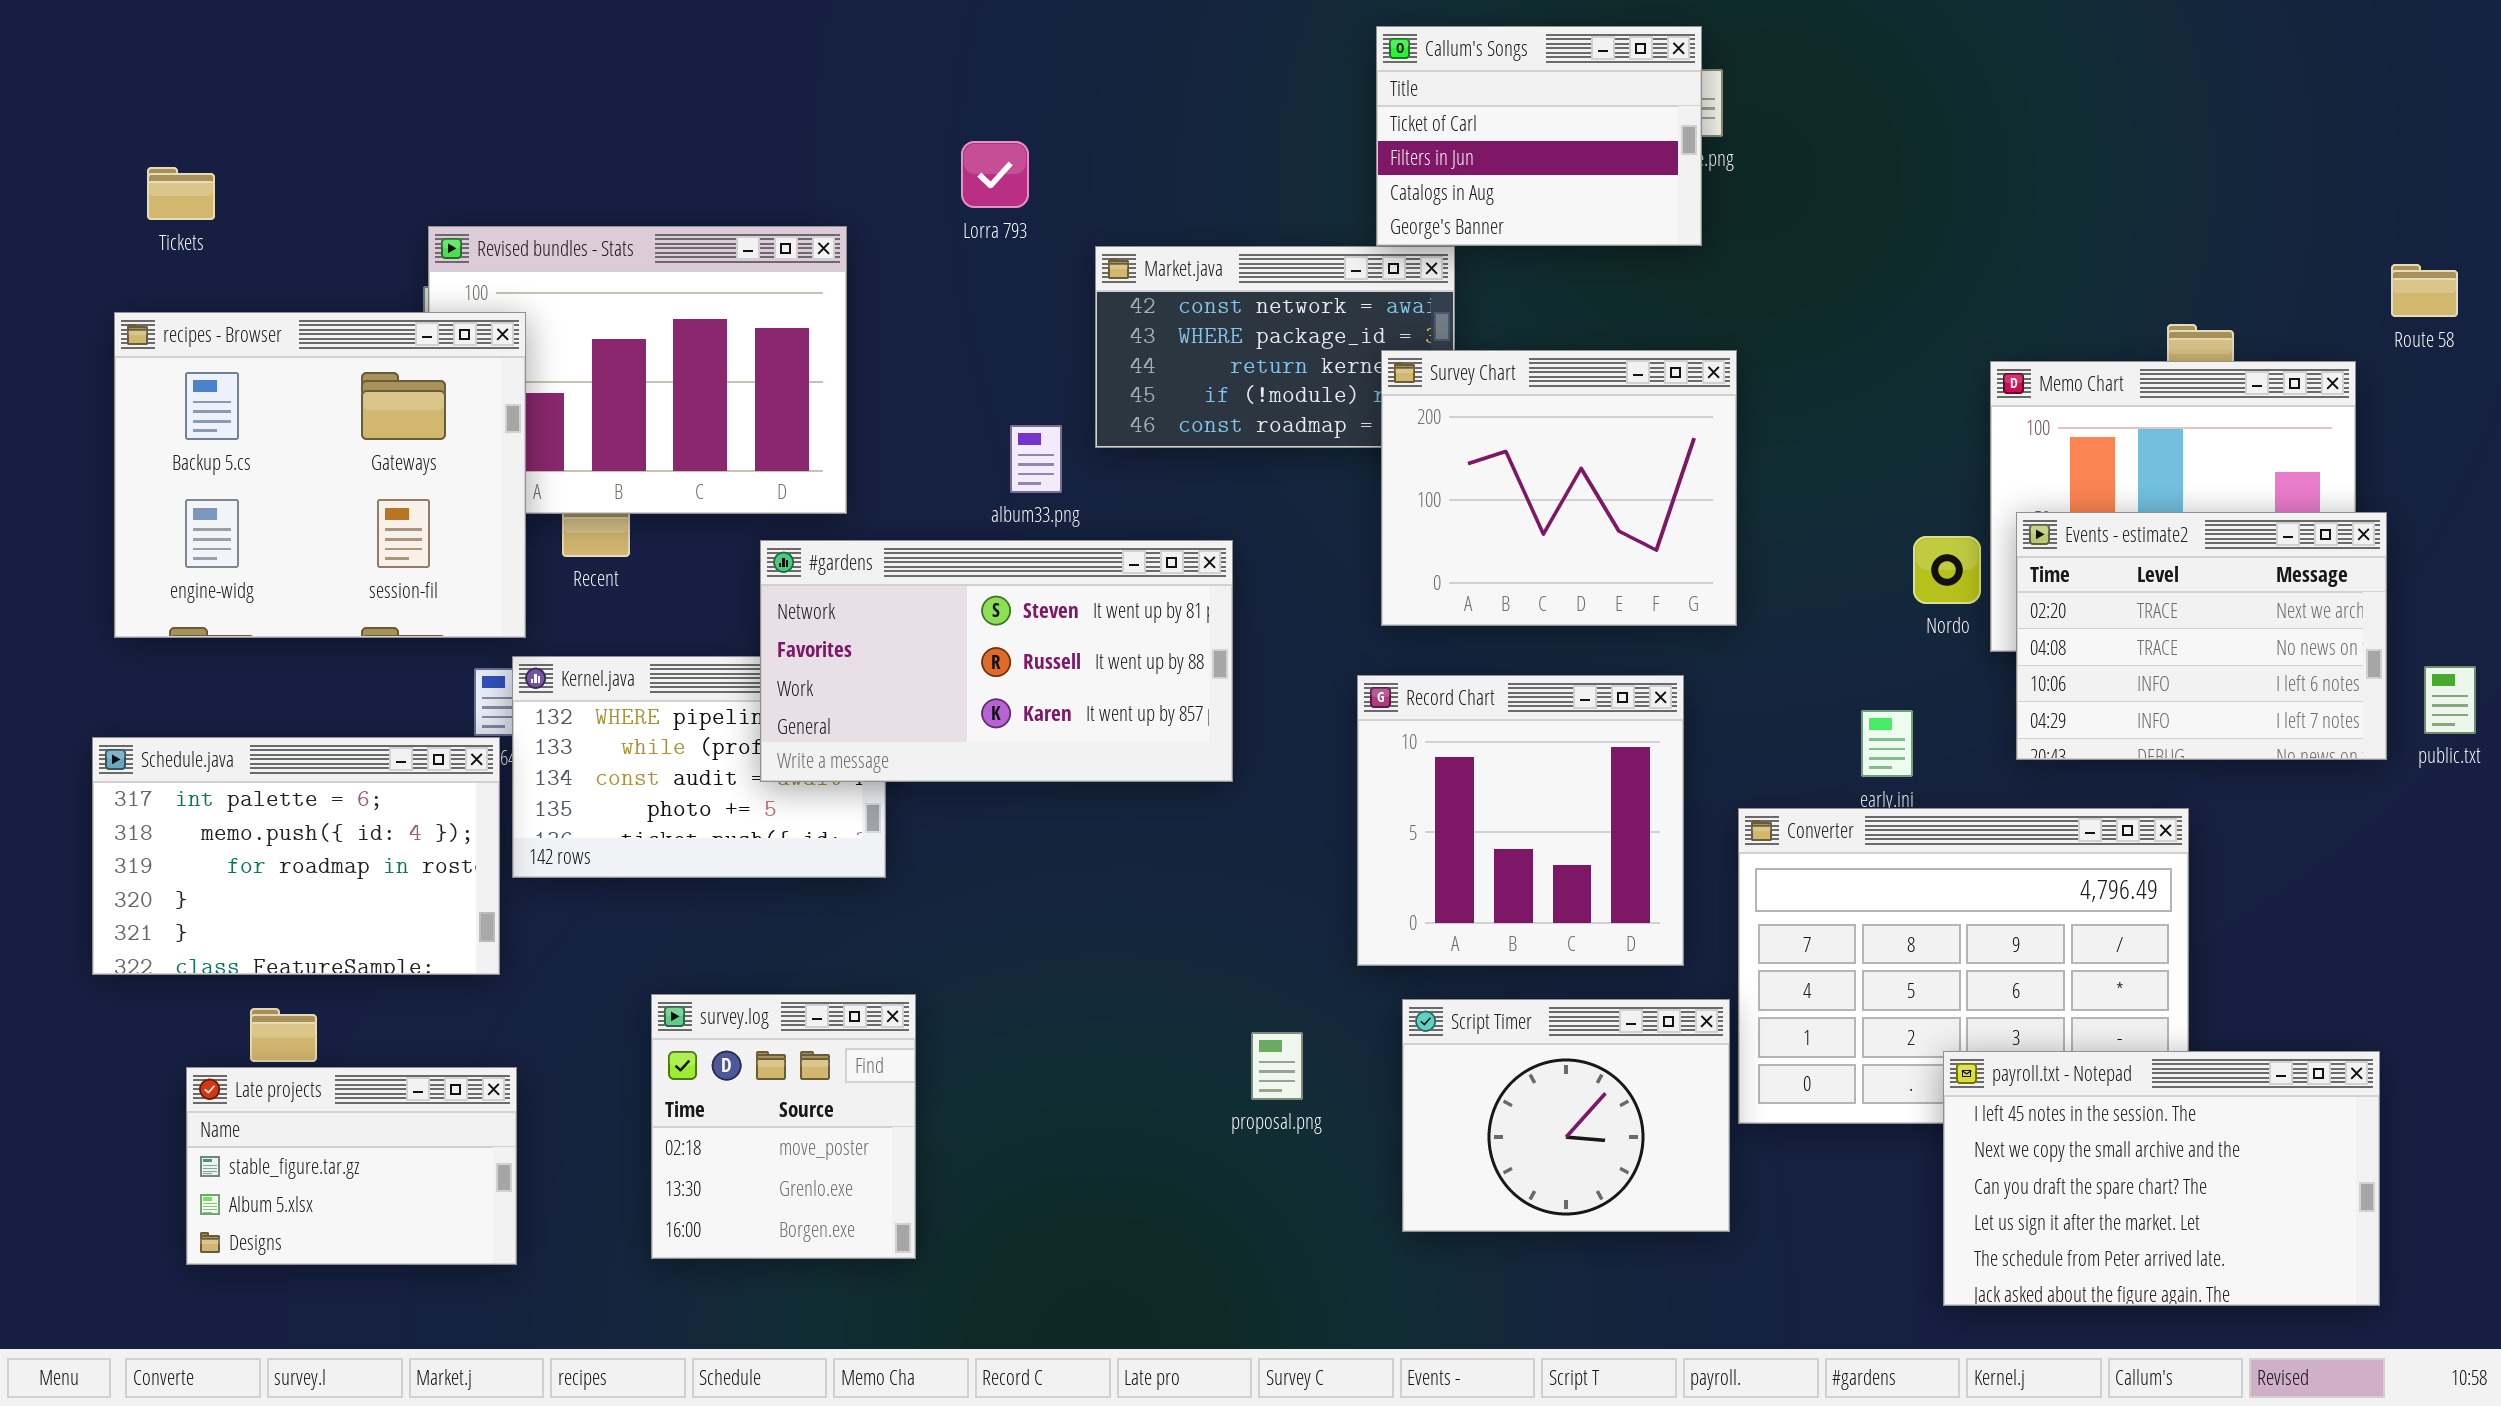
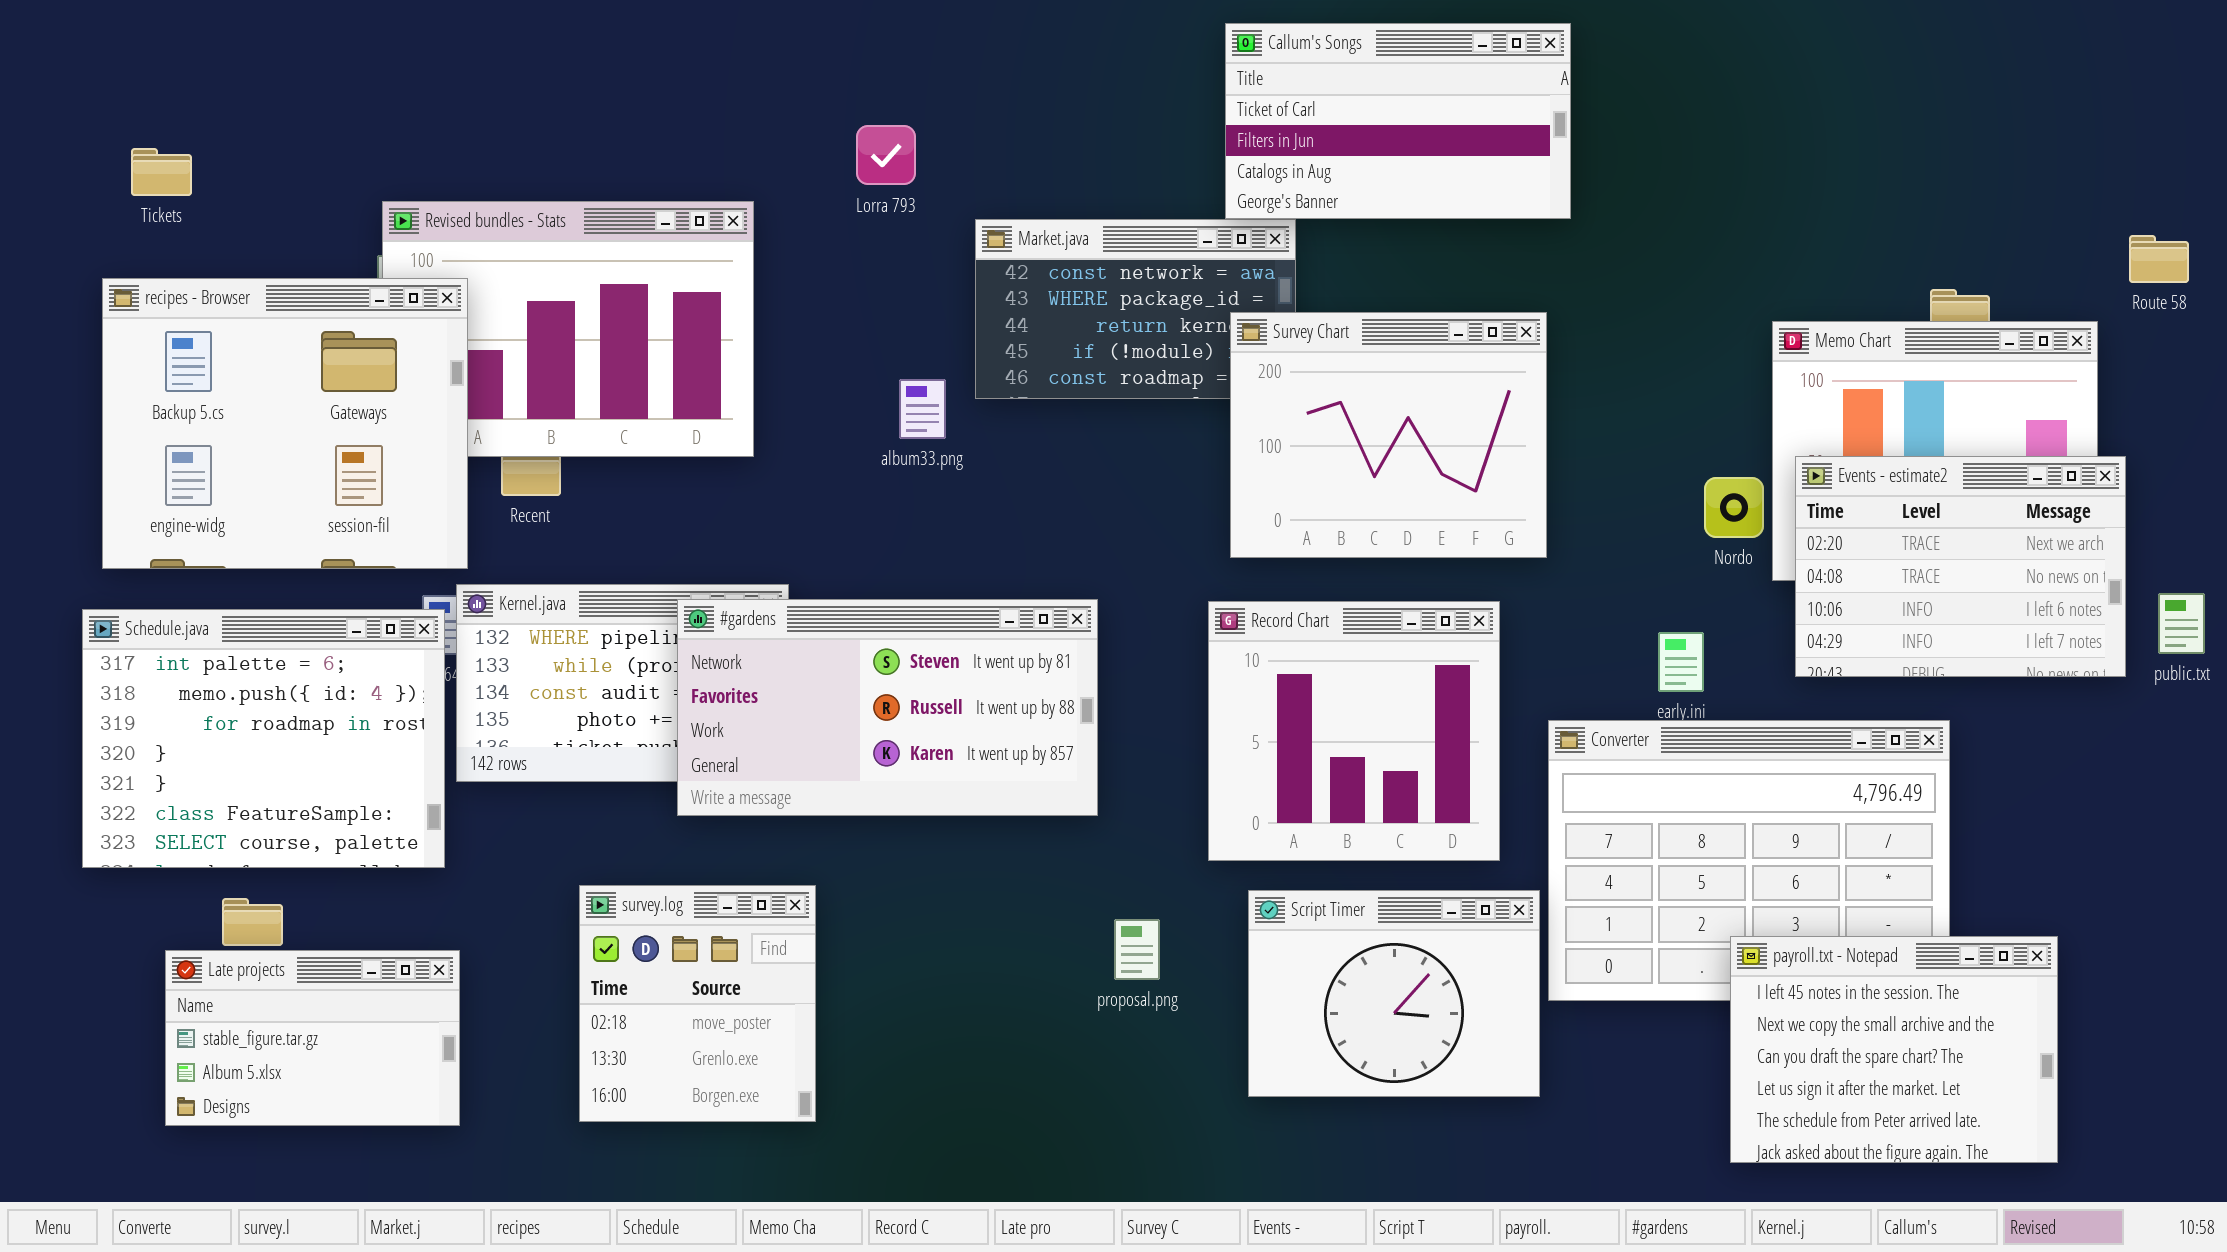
Callum's Songs: [1376,26,1702,246] -> [1225,23,1571,219], resized
#gardens: [760,540,1233,782] -> [677,599,1098,816], moved
Schedule.java: [92,737,500,975] -> [82,609,445,868], resized
payroll.txt - Notepad: [1943,1051,2380,1306] -> [1730,936,2058,1163], resized

